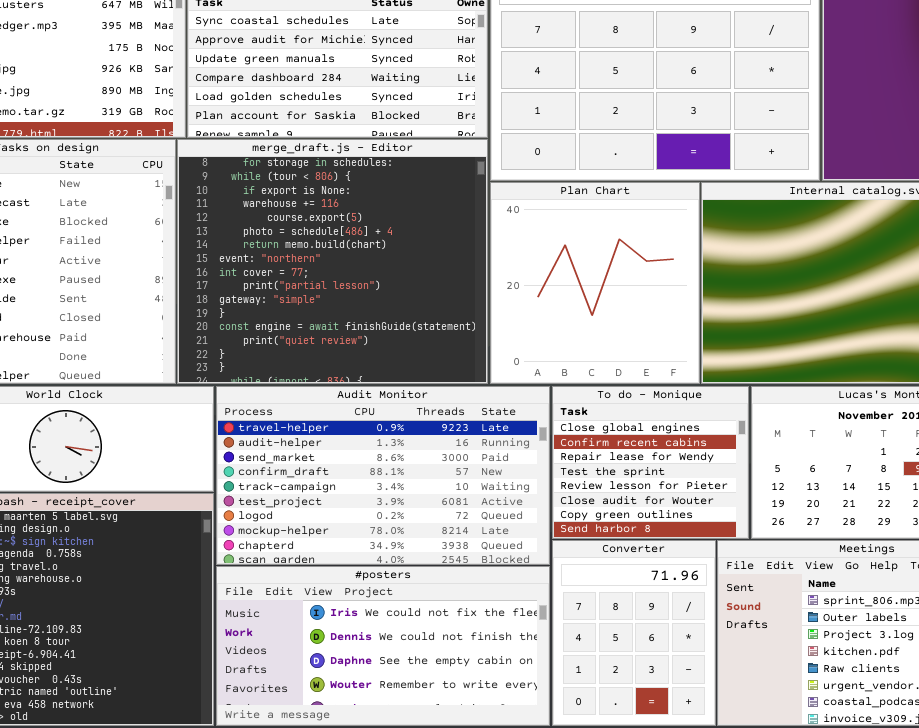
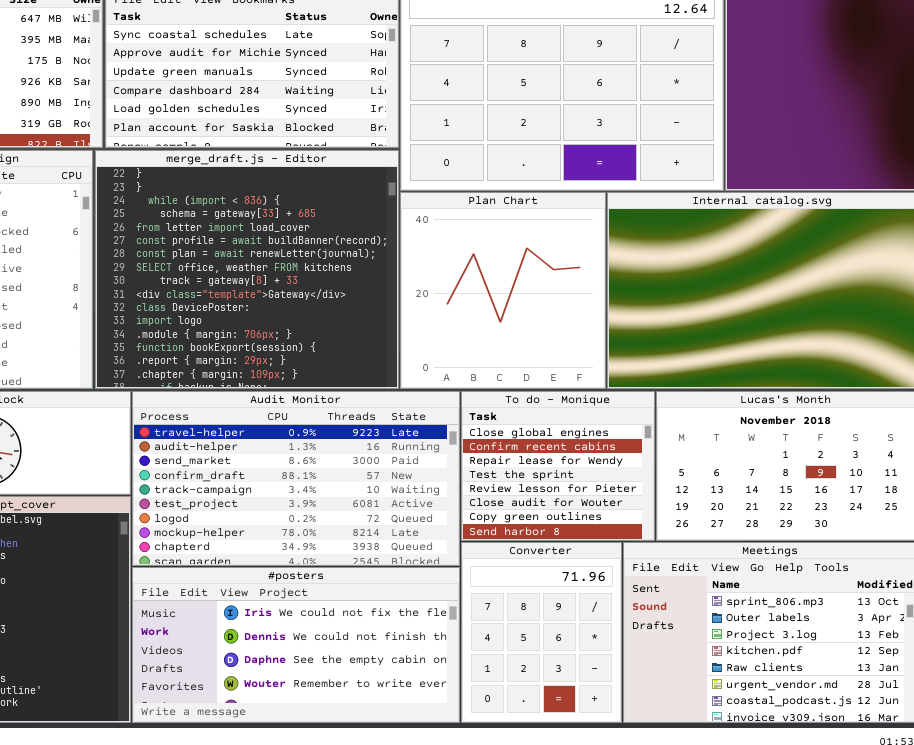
merge_draft.js - Editor: [177,139,488,384] -> [95,150,399,389], scrolled down 14 rows

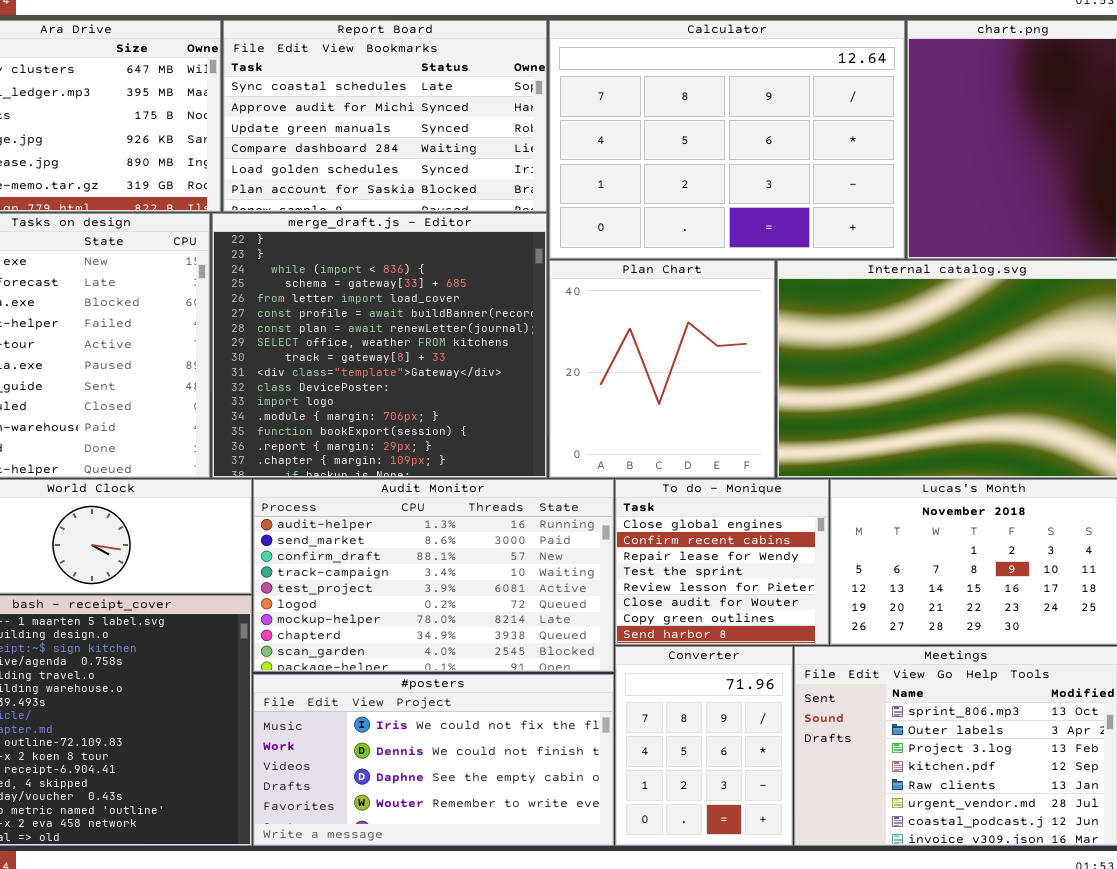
Audit Monitor: [132,391,460,566] -> [253,479,614,672], scrolled down 1 row

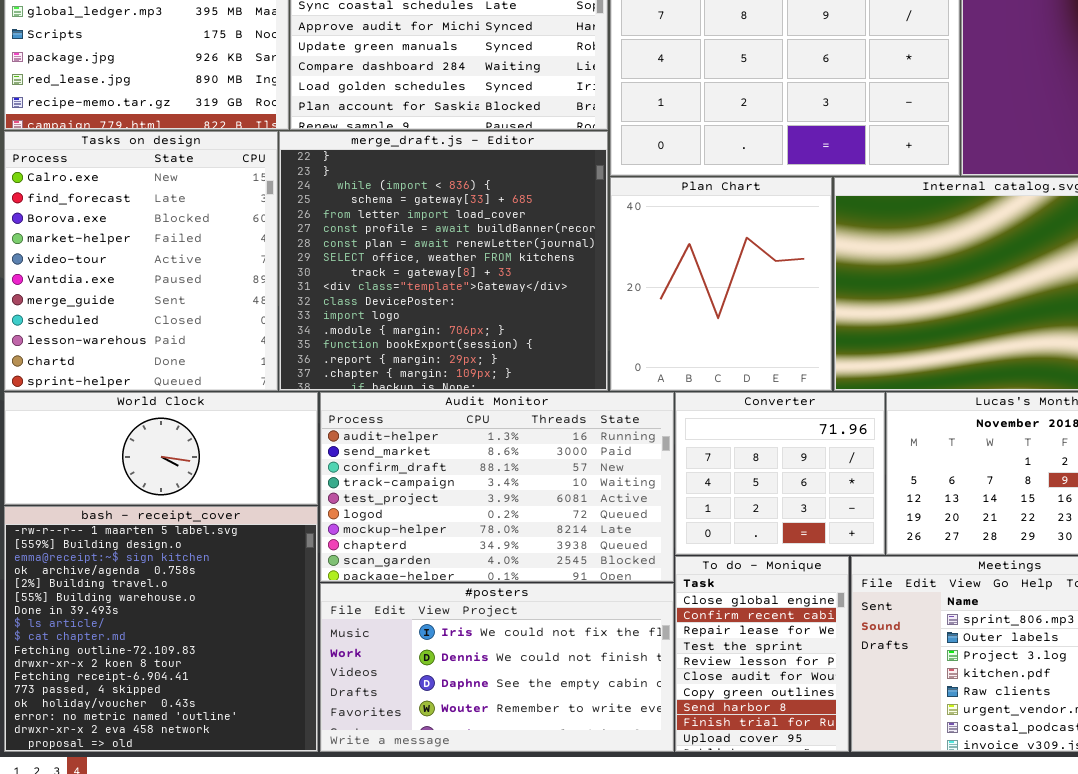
To do - Monique: [615,479,829,645] -> [675,556,849,752], moved, resized
Converter: [615,646,793,846] -> [675,392,885,555], moved, resized

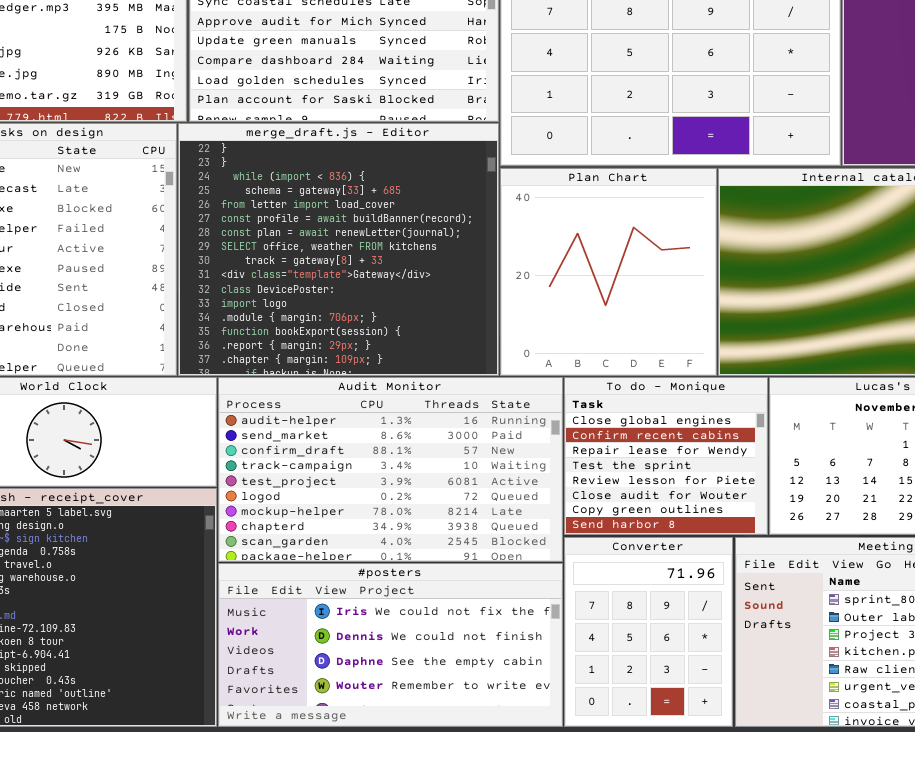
Converter: [675,392,885,555] -> [564,537,733,727], moved, resized
To do - Monique: [675,556,849,752] -> [564,377,768,535], moved, resized

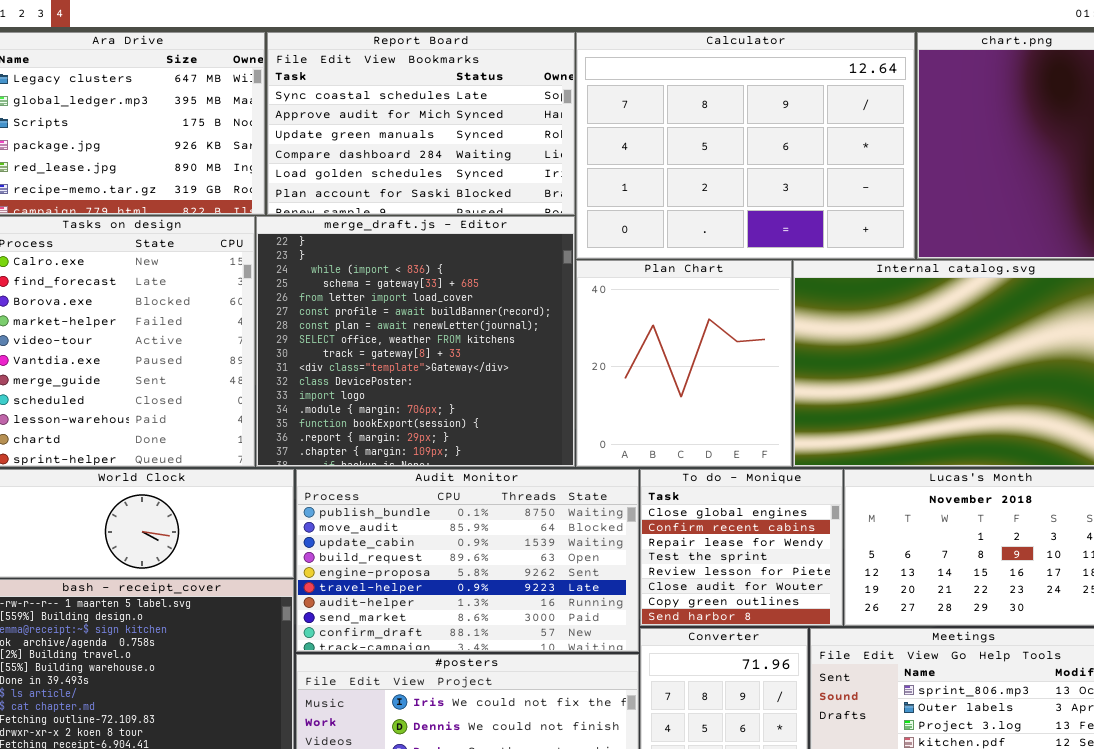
Audit Monitor: [218,377,563,562] -> [296,469,639,652], scrolled up 6 rows

